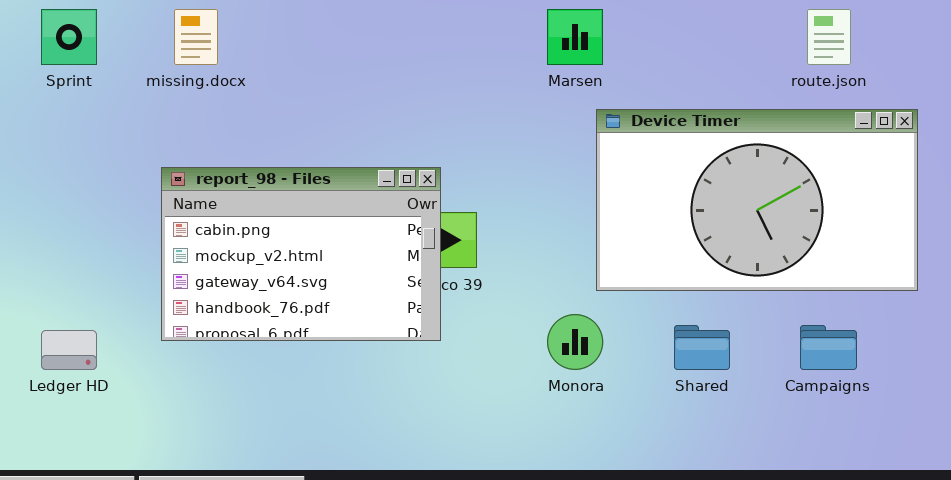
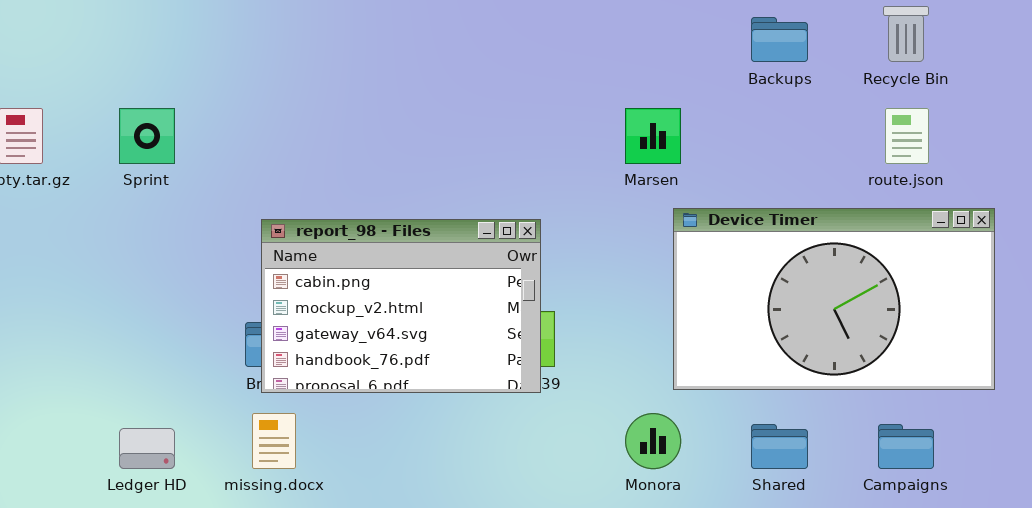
missing.docx: [174,9,218,65] -> [252,413,296,469], moved
report_98 - Files: [161,167,441,341] -> [261,219,541,393], moved

